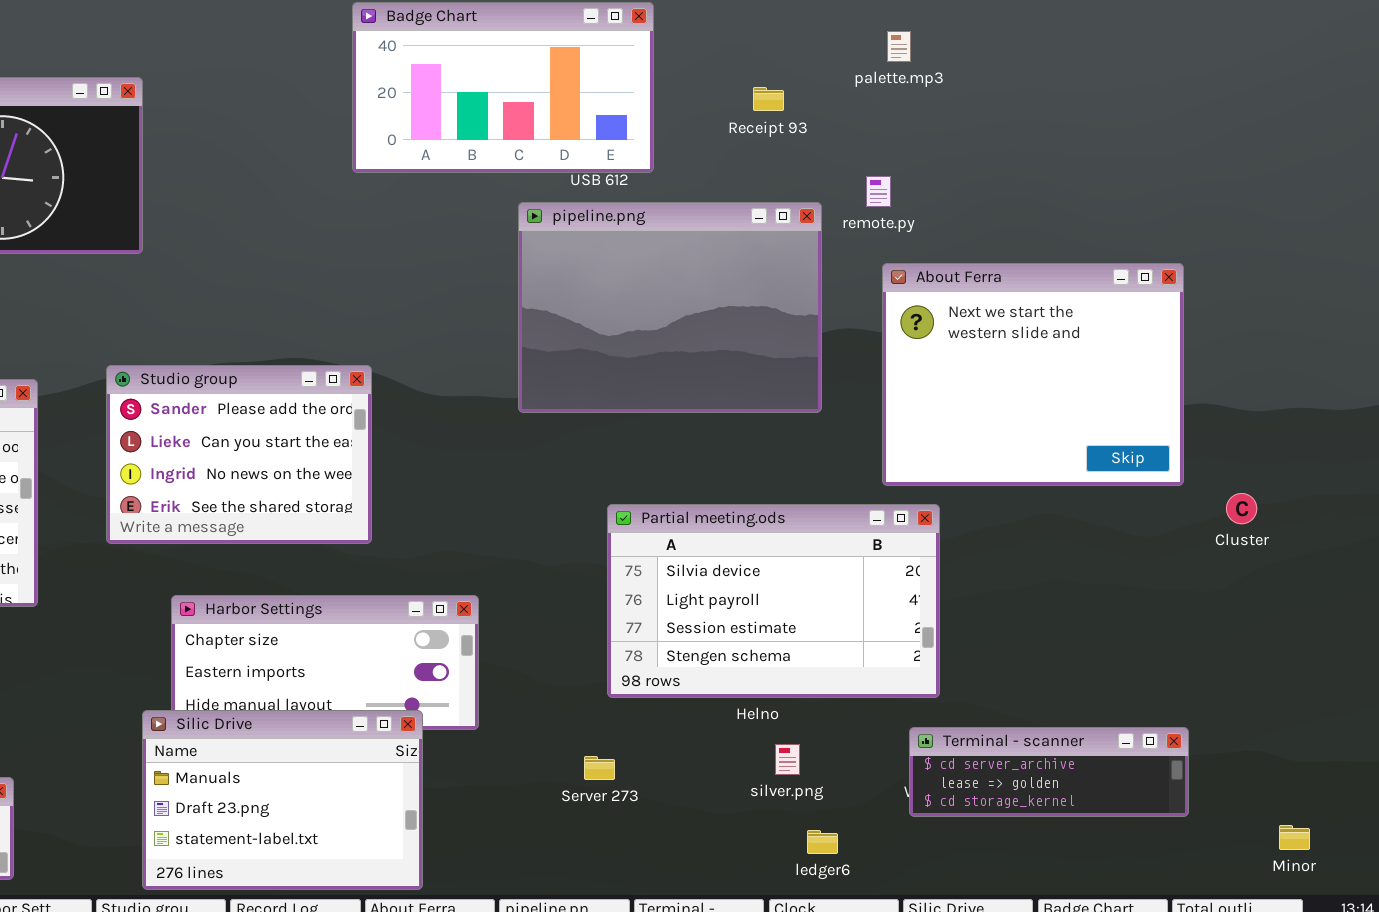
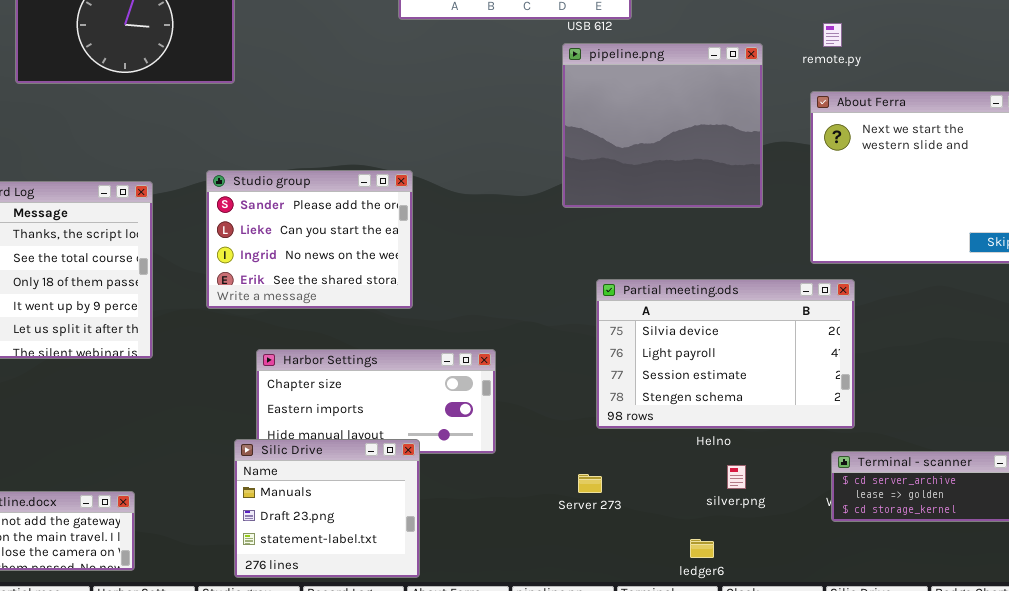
remote.py: [866,176,891,207] -> [823,23,842,47], moved
pipeline.png: [518,202,822,413] -> [562,43,763,208], resized
Silic Drive: [142,710,423,890] -> [234,439,420,578], resized
ledger6: [807,830,838,854] -> [690,539,714,558], moved

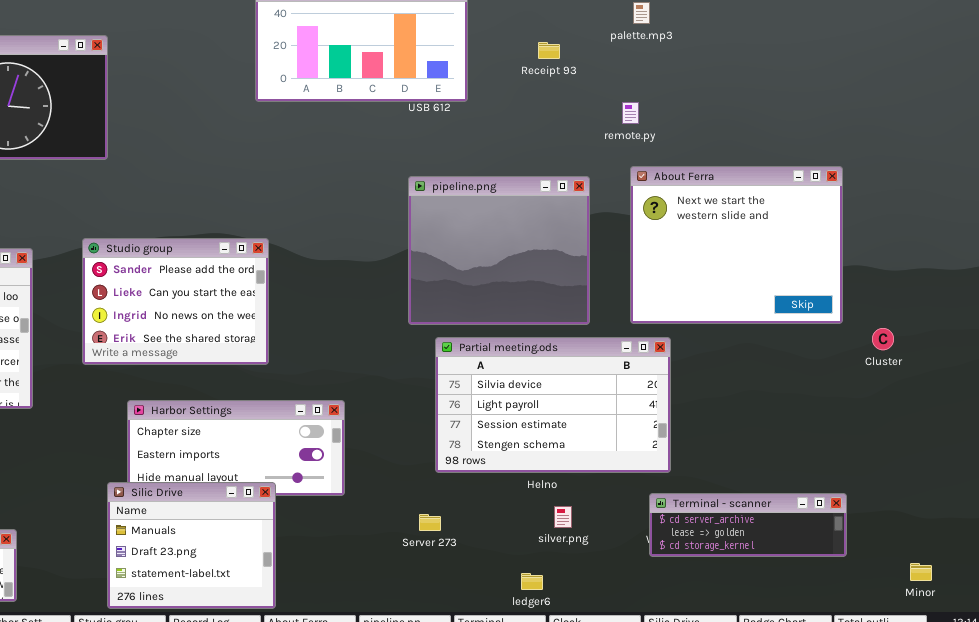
remote.py: [823,23,842,47] -> [622,102,639,124], moved
pipeline.png: [562,43,763,208] -> [408,176,590,325], moved

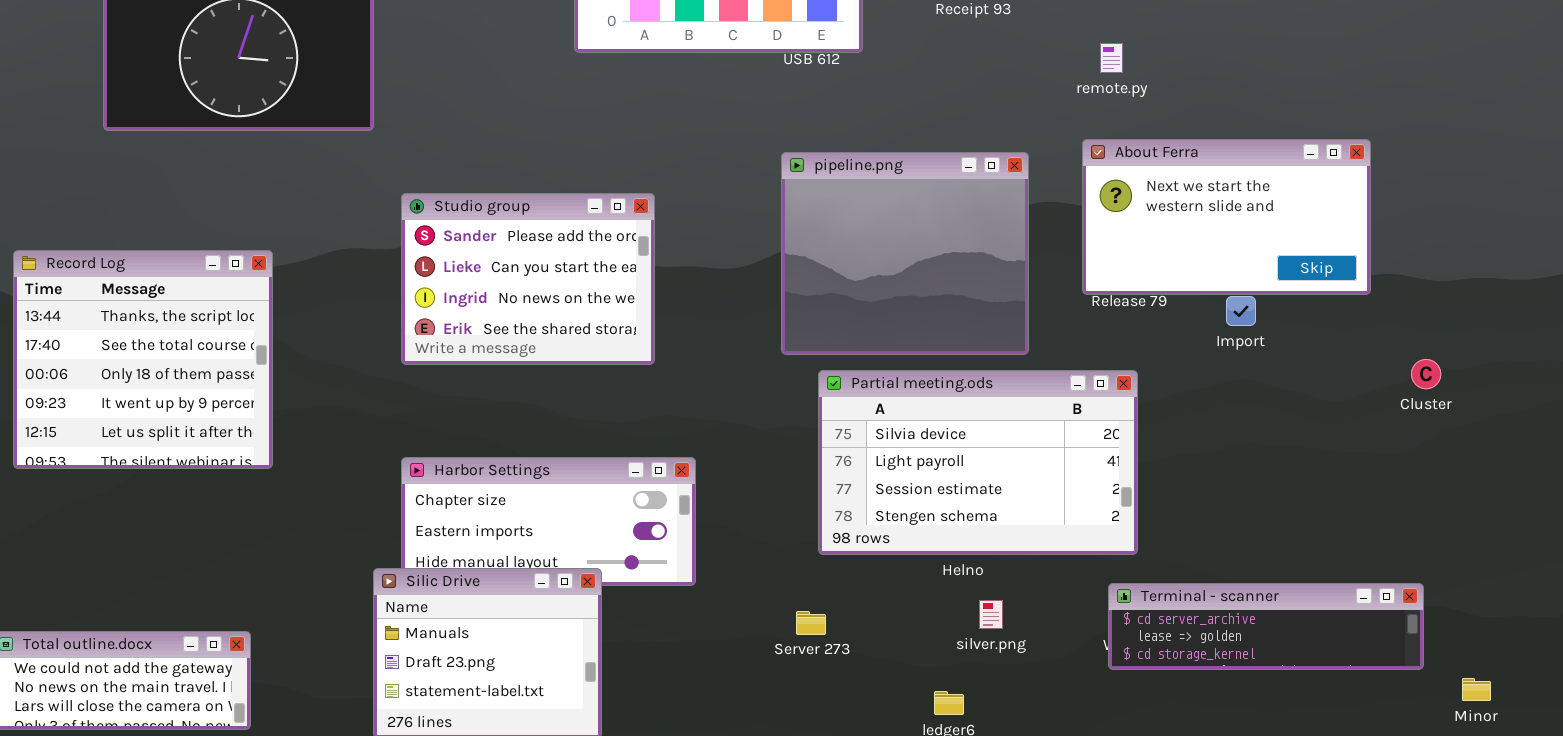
remote.py: [622,102,639,124] -> [1100,43,1123,73], moved
About Ferra: [630,166,843,324] -> [1082,139,1371,295], resized
Studio group: [82,238,269,365] -> [401,193,655,365], moved
Terminal - scanner: [649,493,847,557] -> [1108,583,1424,670], resized

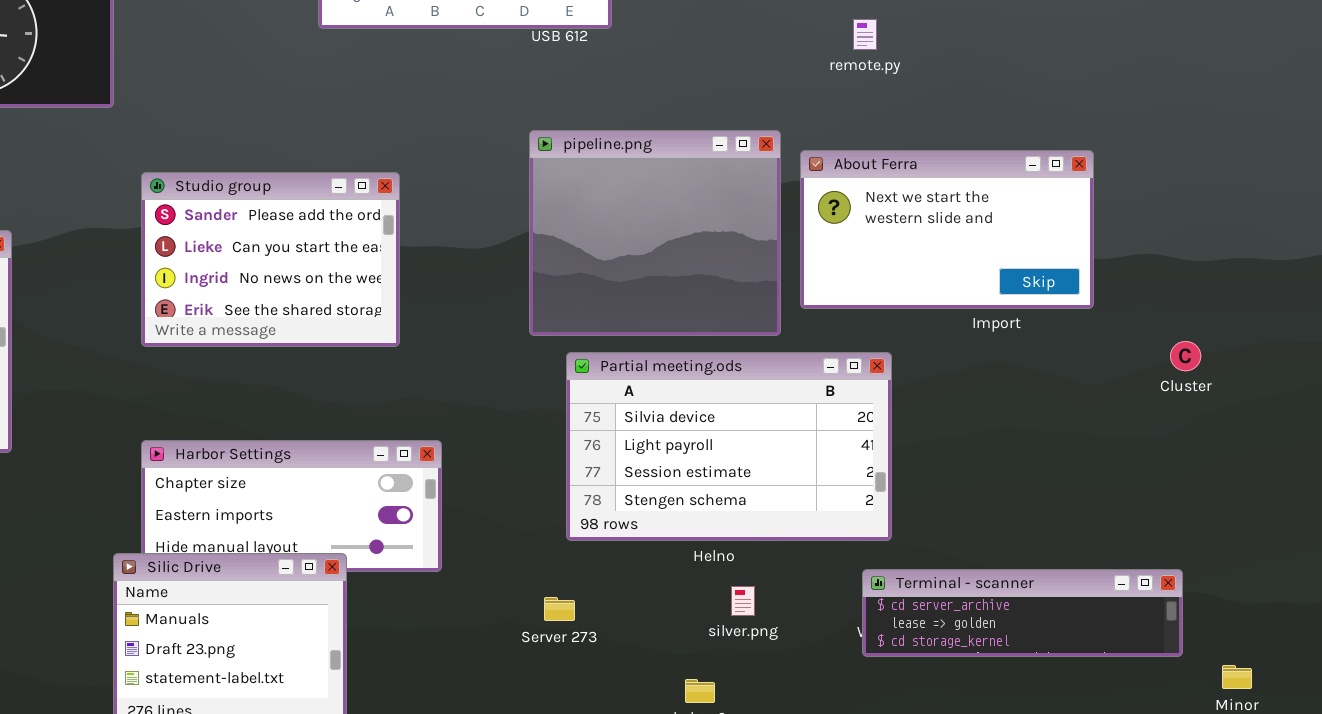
About Ferra: [1082,139,1371,295] -> [800,150,1094,309], moved

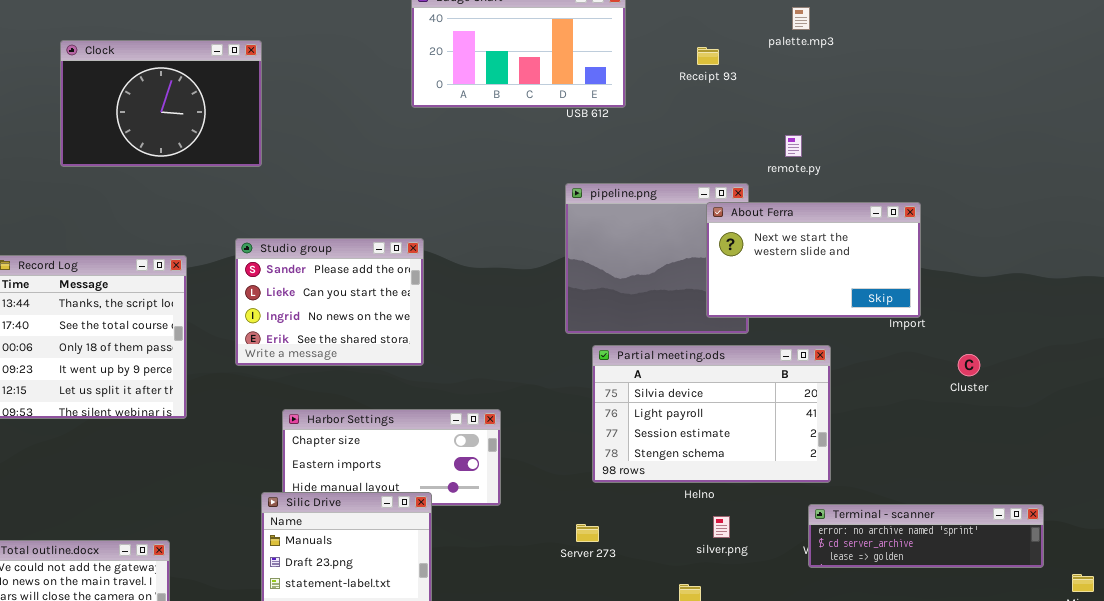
remote.py: [853,19,877,50] -> [785,135,802,157], moved
About Ferra: [800,150,1094,309] -> [706,202,921,318], moved
Studio group: [141,172,400,347] -> [235,238,424,366], moved
Cluster: [1170,341,1201,371] -> [958,354,980,376], moved
Terminal - scanner: [862,569,1183,657] -> [808,504,1044,568], scrolled up 1 row

